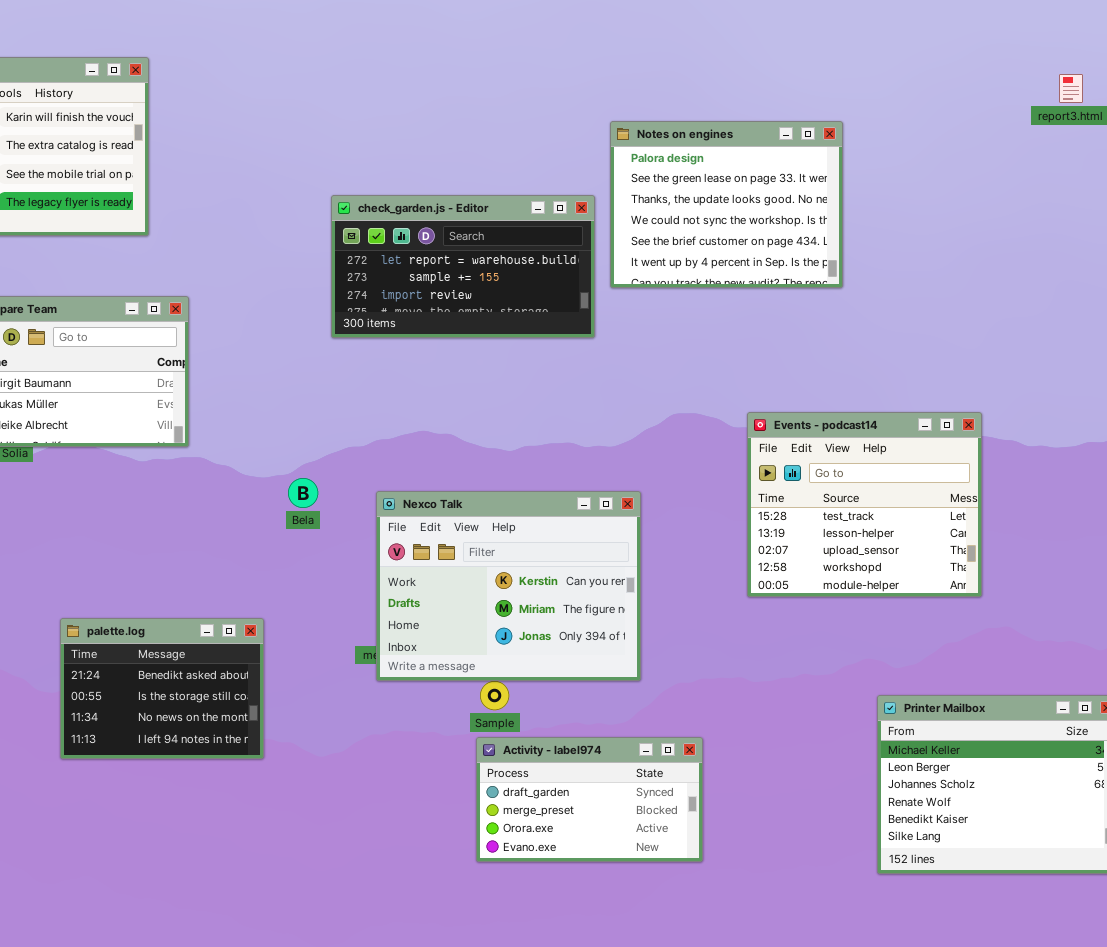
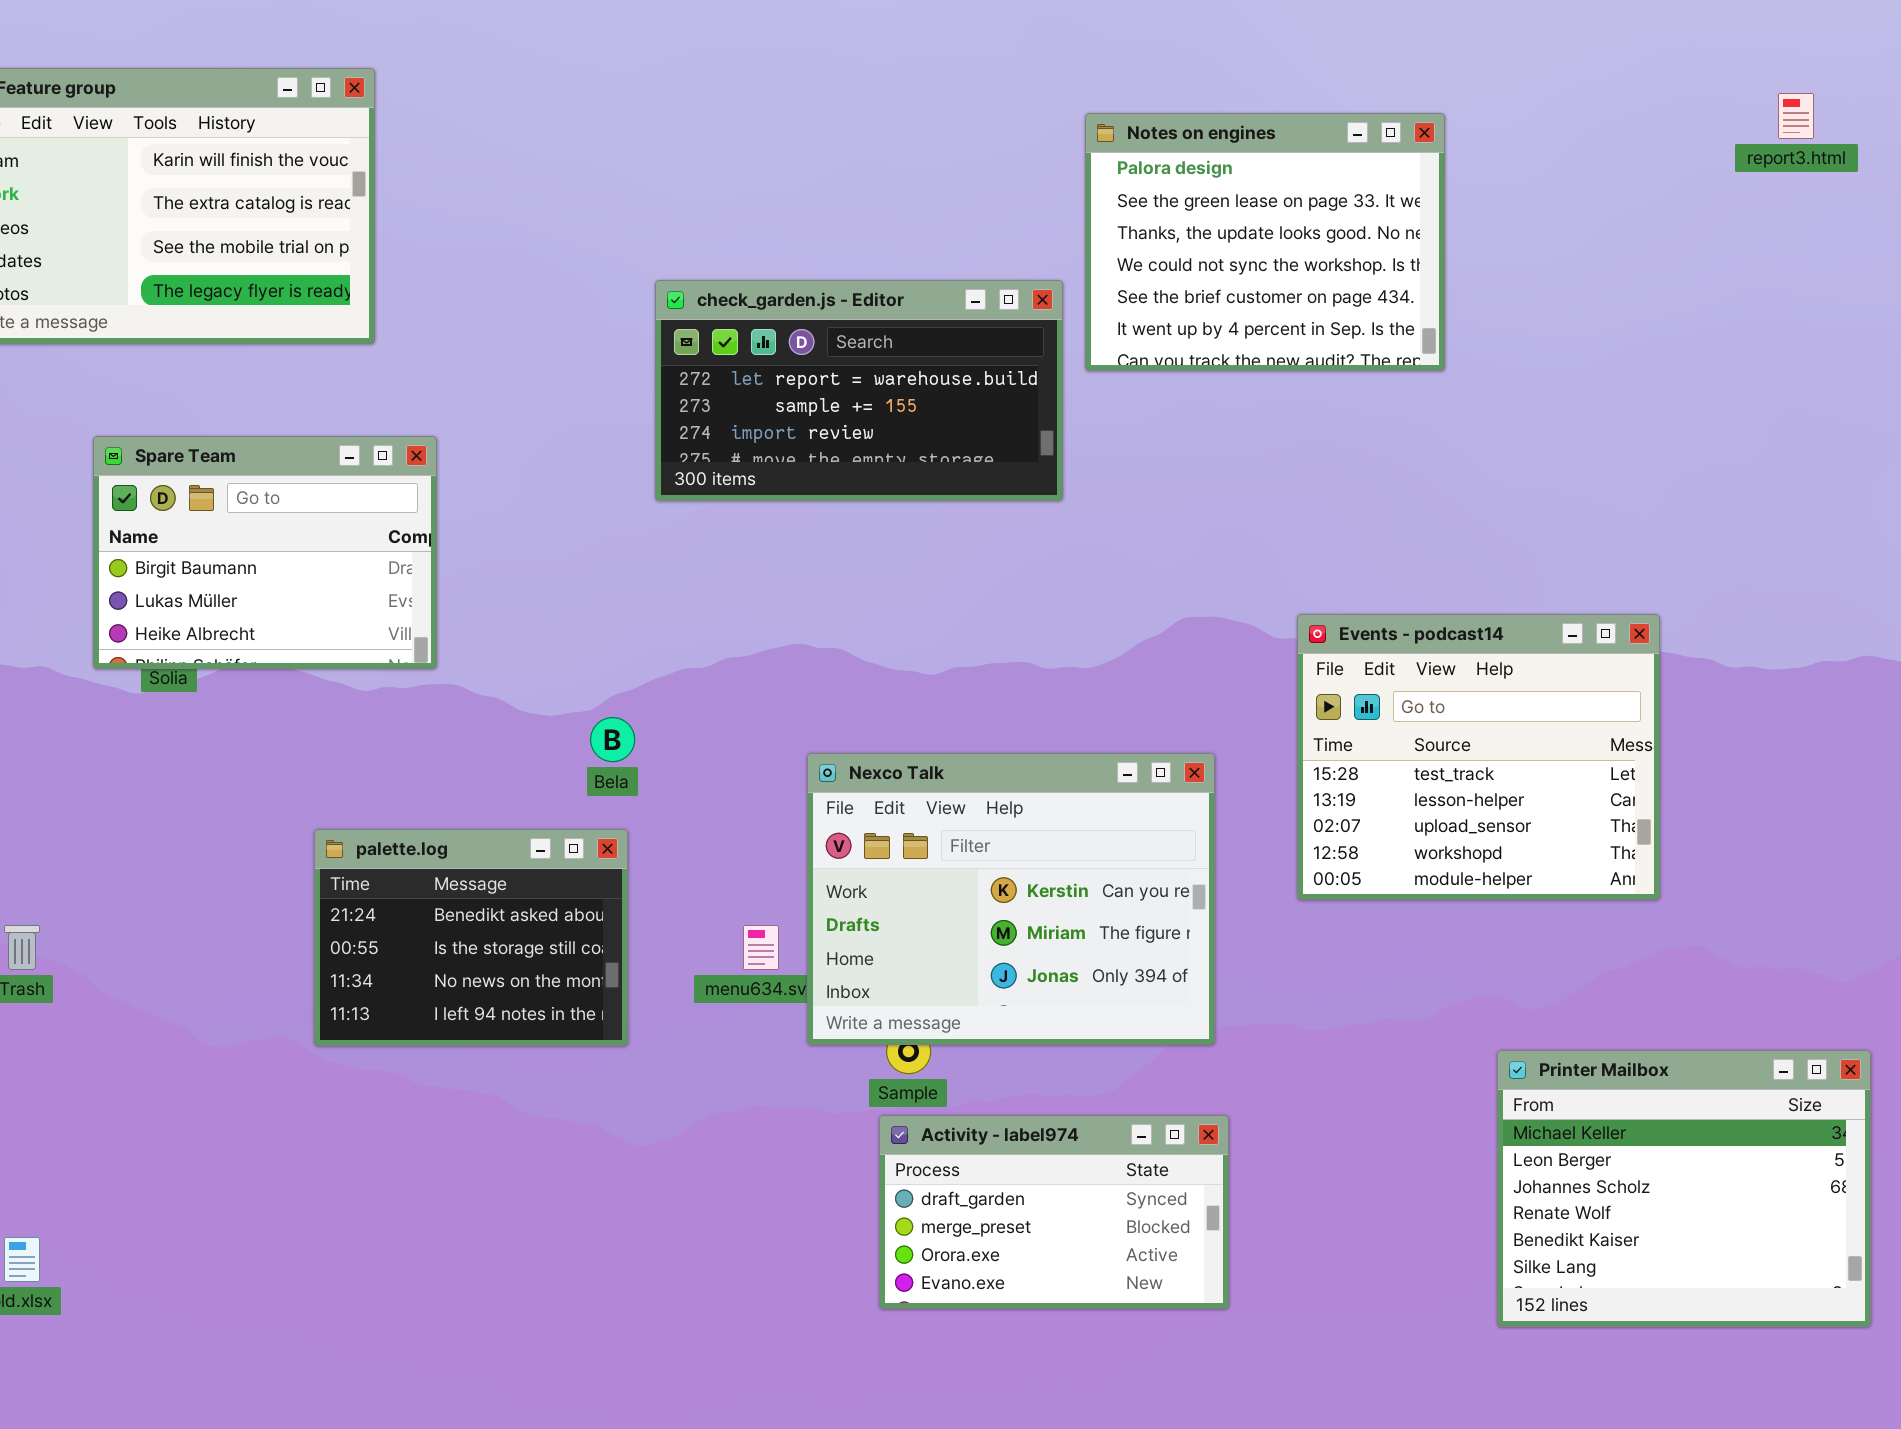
Notes on engines: [610,121,843,288] -> [1085,113,1445,371], moved
Nexco Talk: [376,491,641,681] -> [807,753,1215,1045], moved
palette.log: [60,618,264,759] -> [314,829,628,1046], moved

